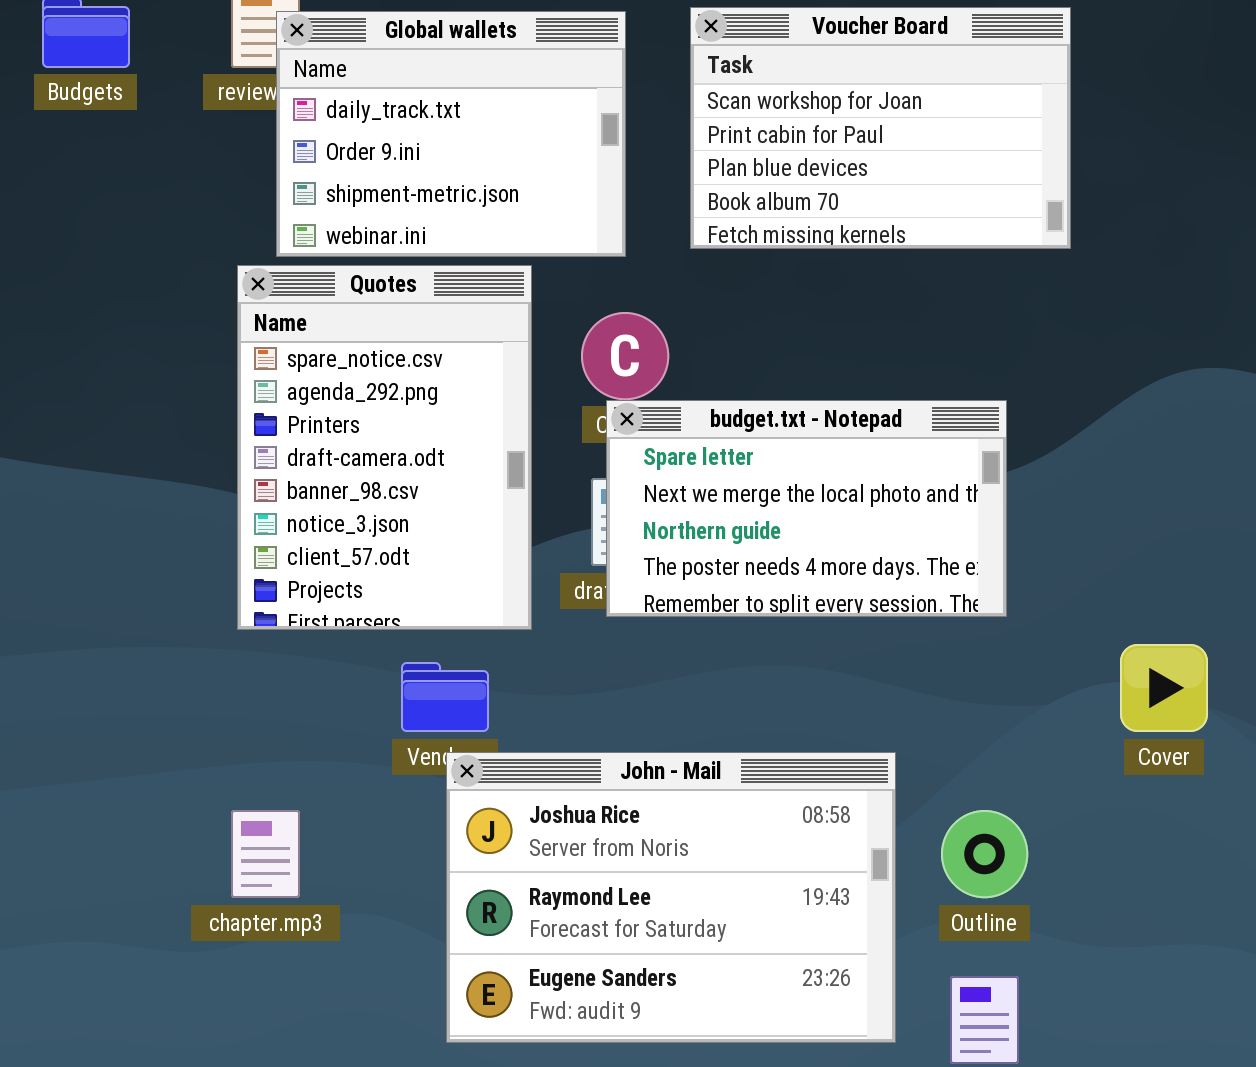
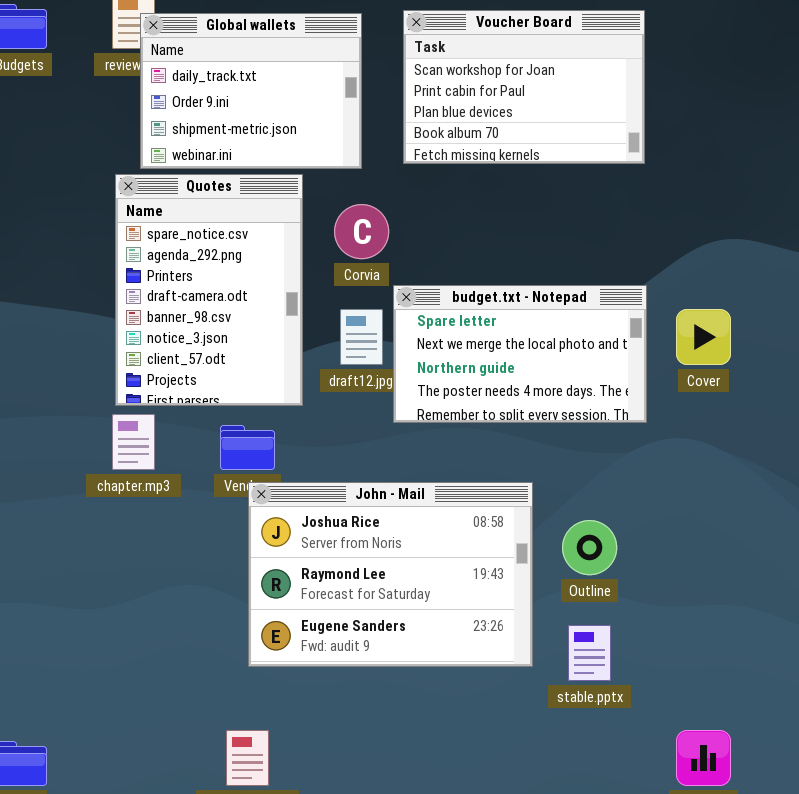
budget.txt - Notepad: [606,400,1007,617] -> [393,285,647,423], moved
Cover: [1120,644,1208,732] -> [676,309,731,365], moved
chapter.mp3: [231,810,300,898] -> [112,414,155,470], moved

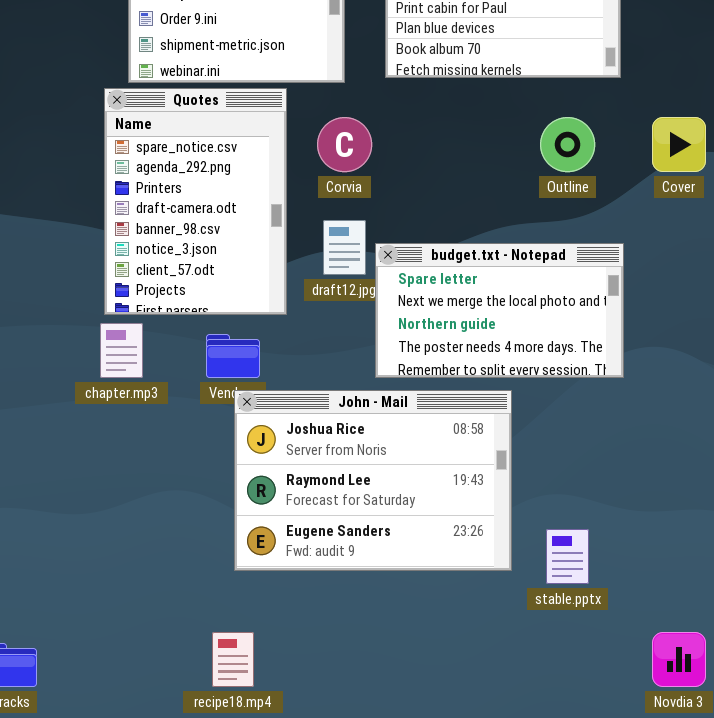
budget.txt - Notepad: [393,285,647,423] -> [375,243,624,378], moved
Cover: [676,309,731,365] -> [652,117,706,172], moved
Outline: [562,520,617,575] -> [540,117,595,172], moved

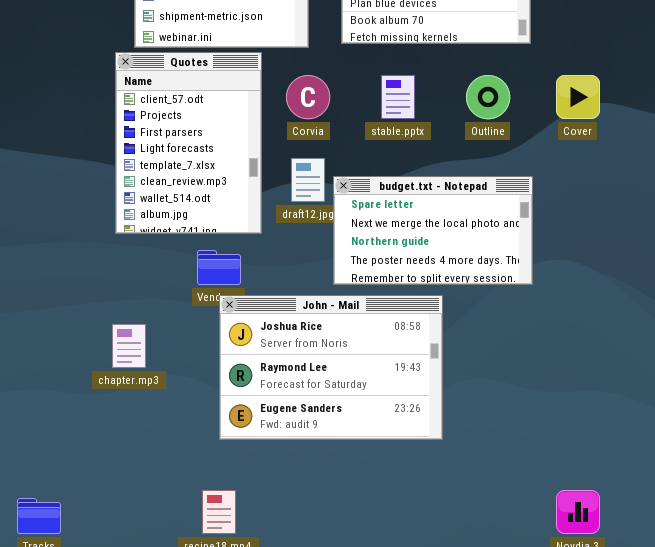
Quotes: [104,88,287,315] -> [115,52,262,234], scrolled down 6 rows
chapter.mp3: [100,323,143,378] -> [112,324,146,368], moved
stable.pptx: [546,529,589,584] -> [381,75,415,119], moved

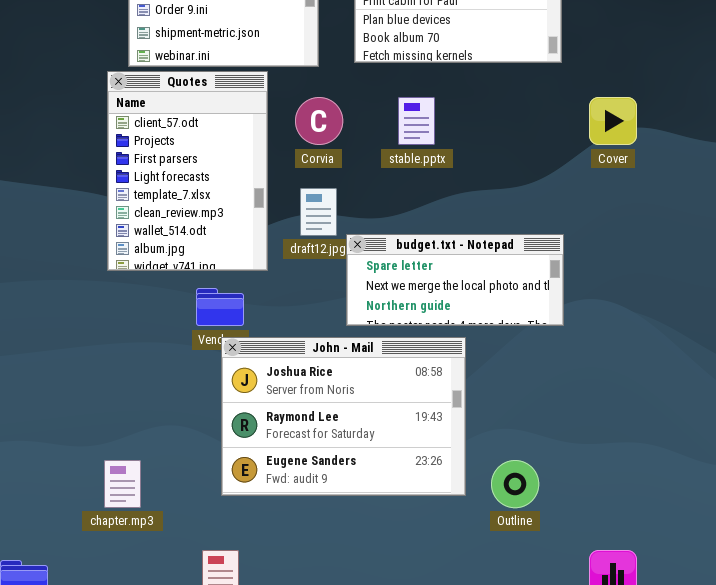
Outline: [466,75,510,119] -> [491,460,539,508], moved
budget.txt - Notepad: [333,176,533,285] -> [346,234,564,326], resized
chapter.mp3: [112,324,146,368] -> [104,460,141,508], moved

